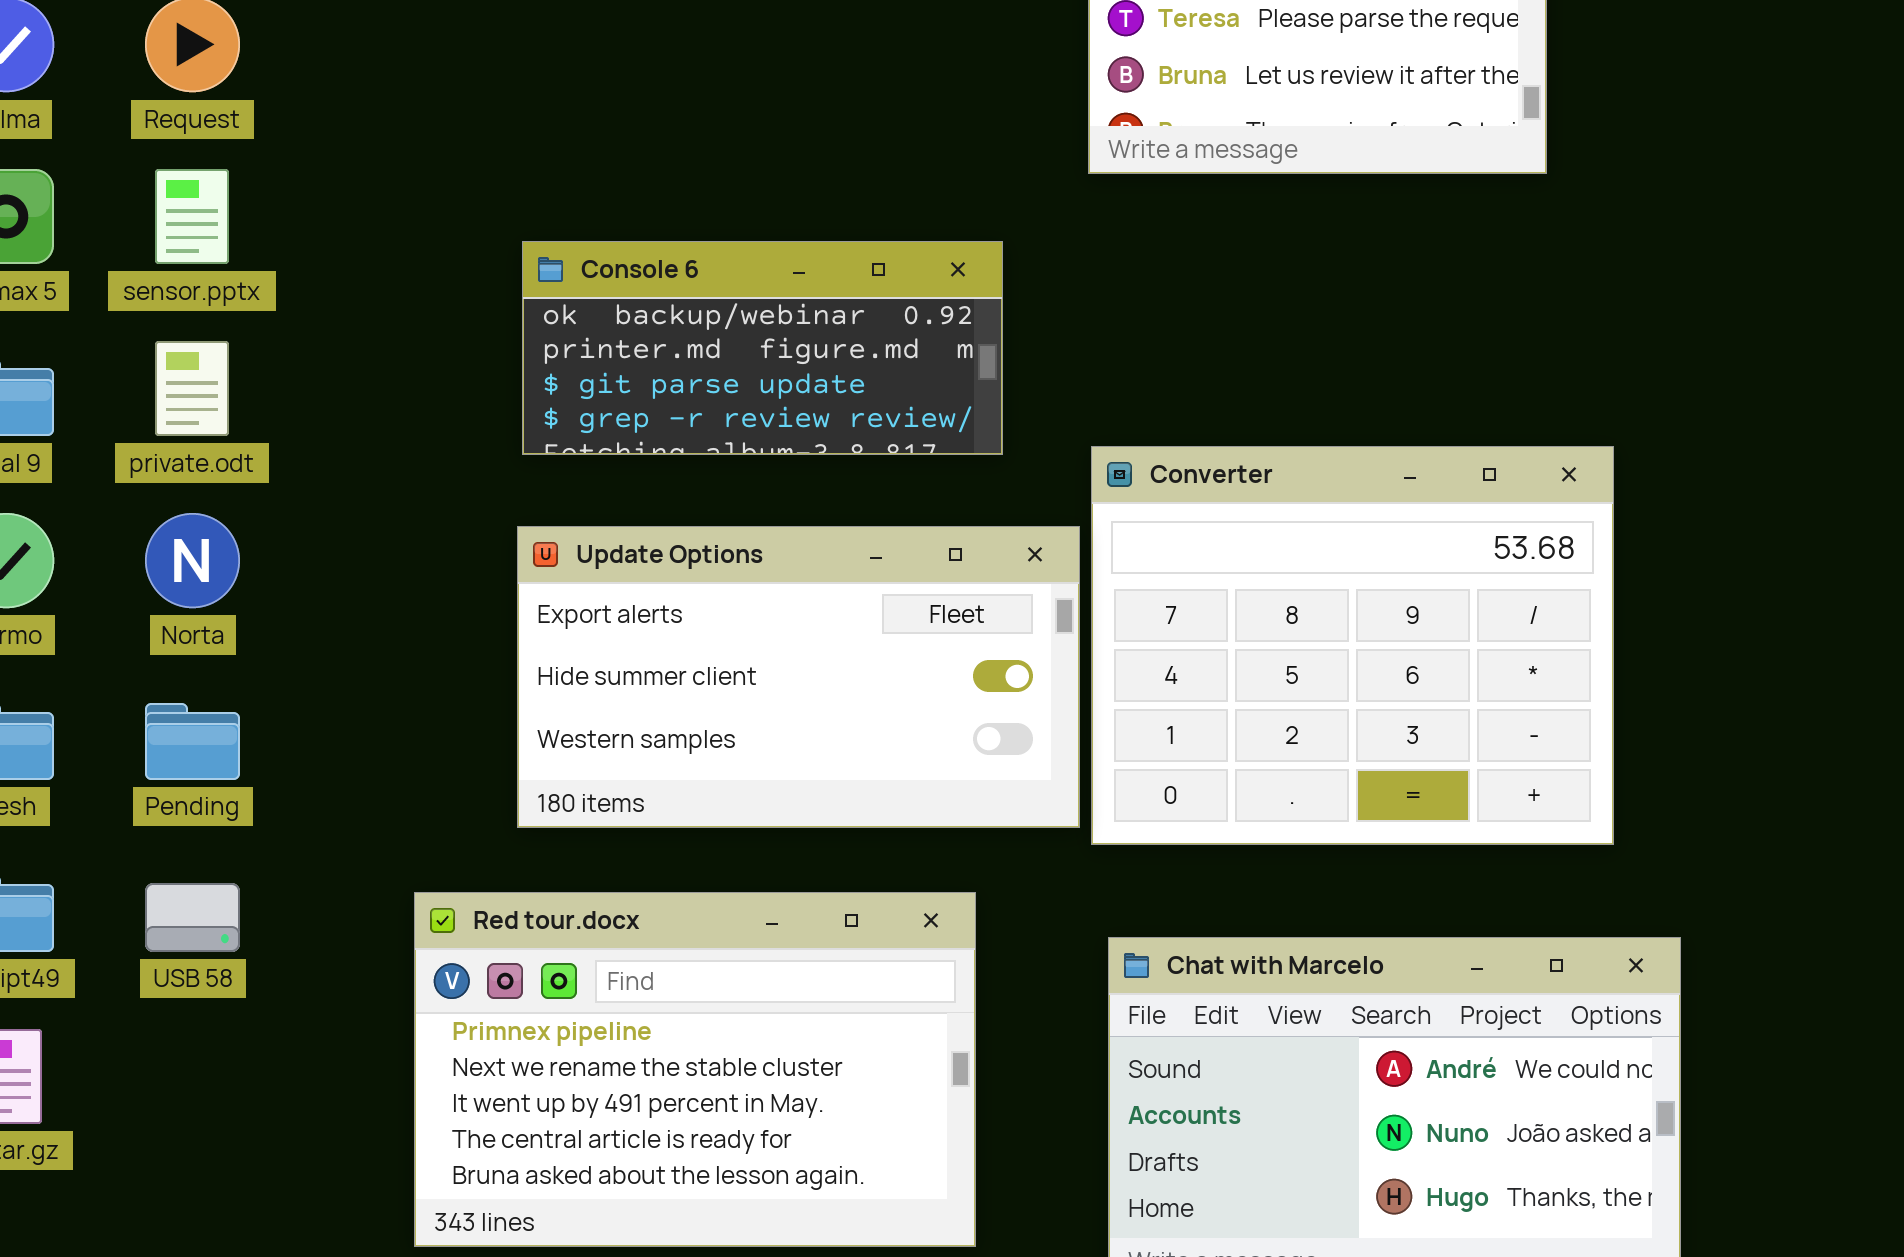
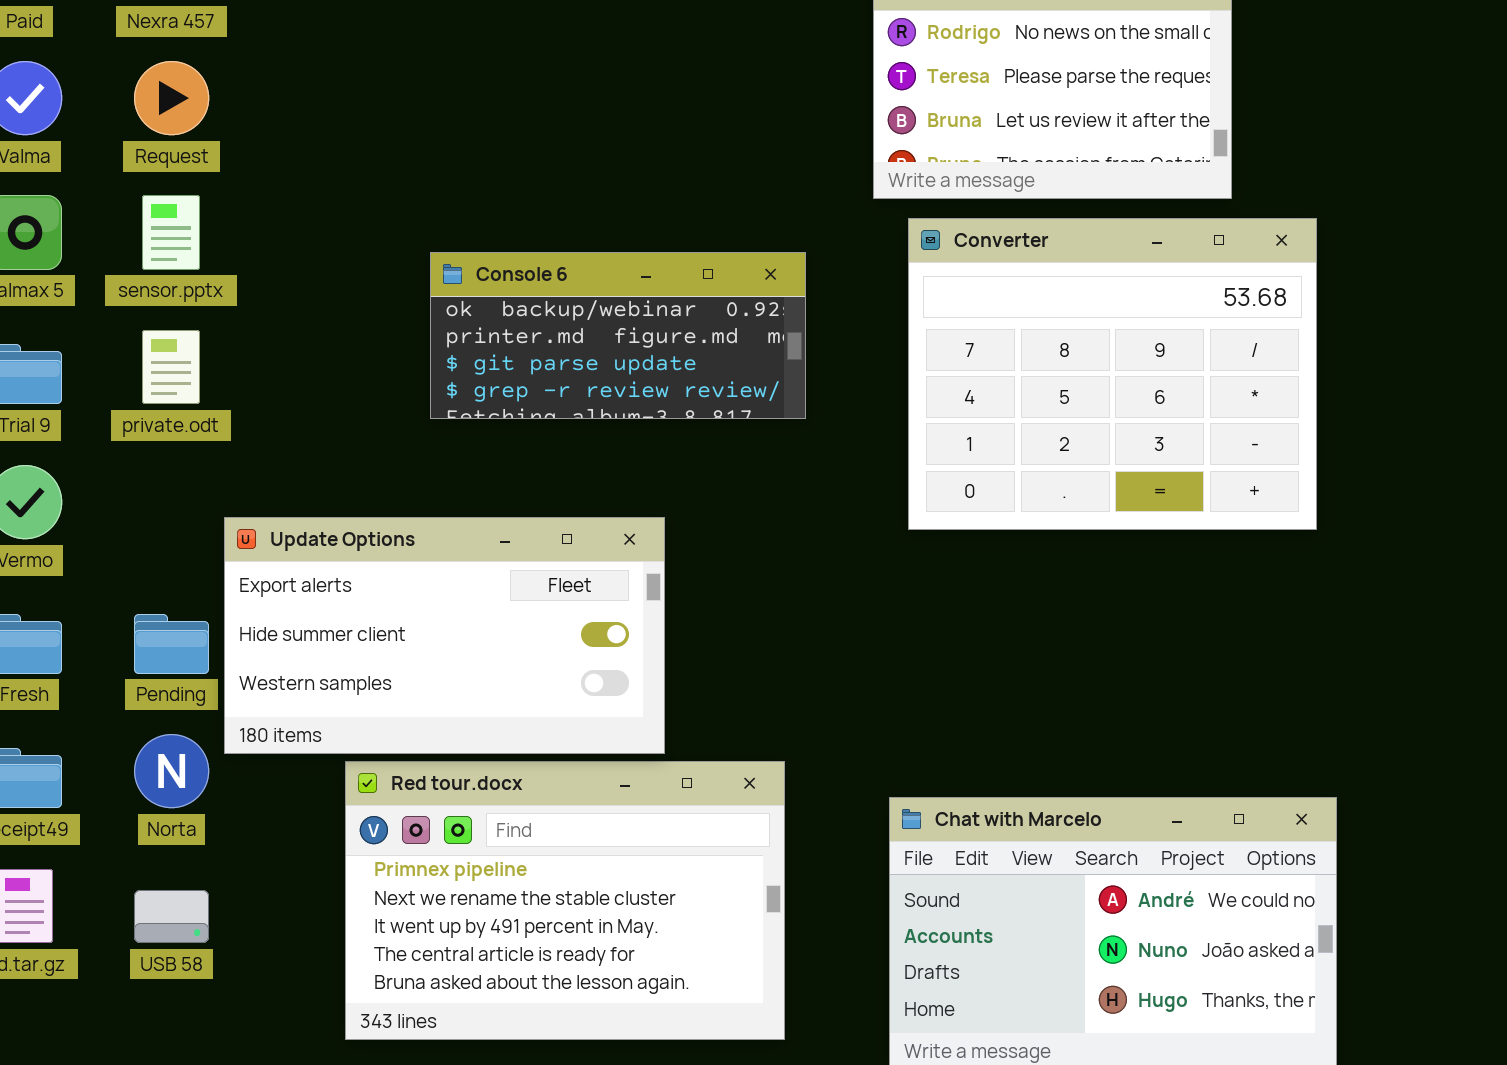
Converter: [1091,446,1614,845] -> [908,218,1317,530], moved
Norta: [145,513,240,608] -> [134,734,209,808], moved
Update Options: [517,526,1080,828] -> [224,517,665,754], moved
USB 58: [145,883,240,952] -> [134,890,209,943], moved

